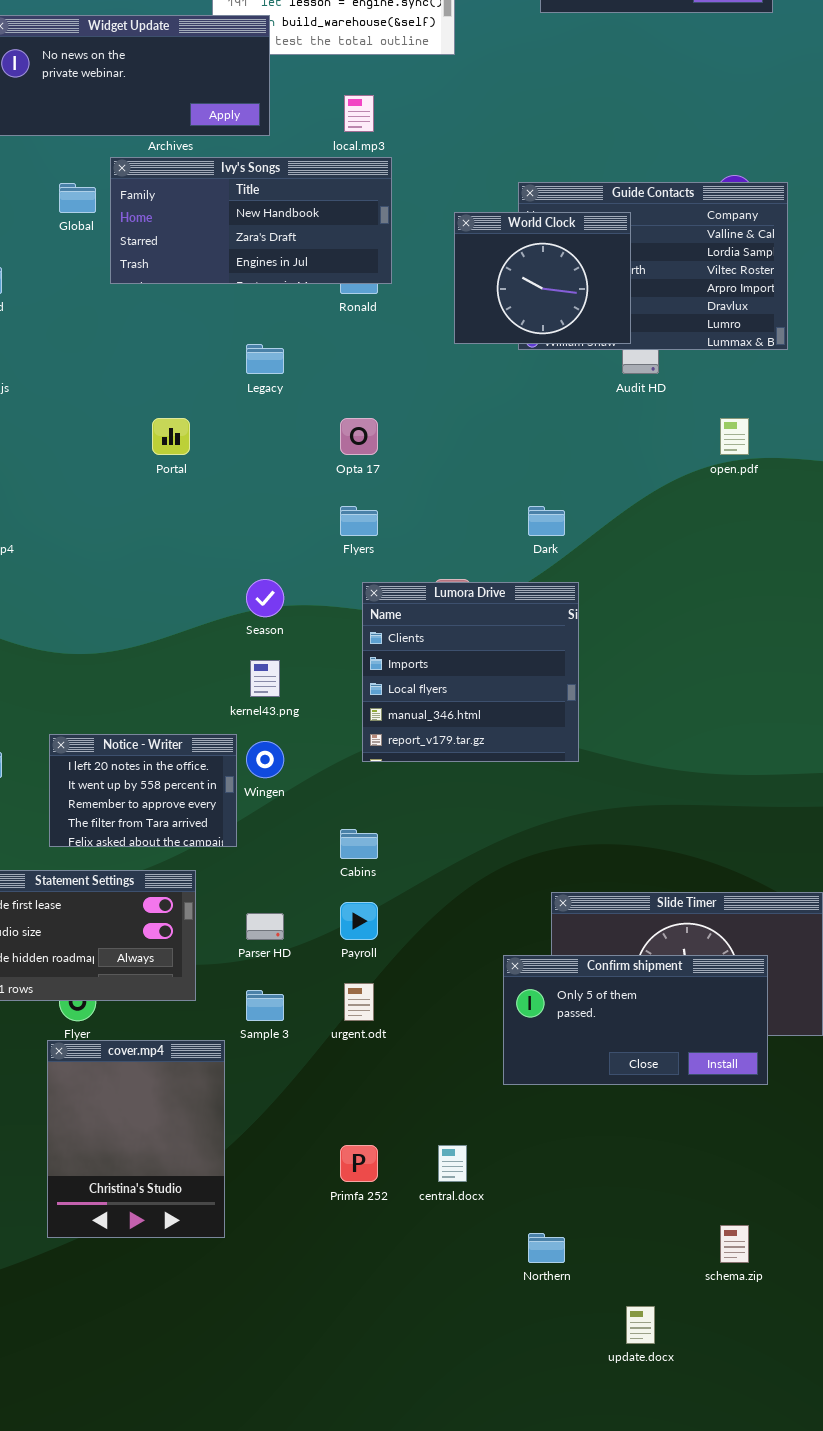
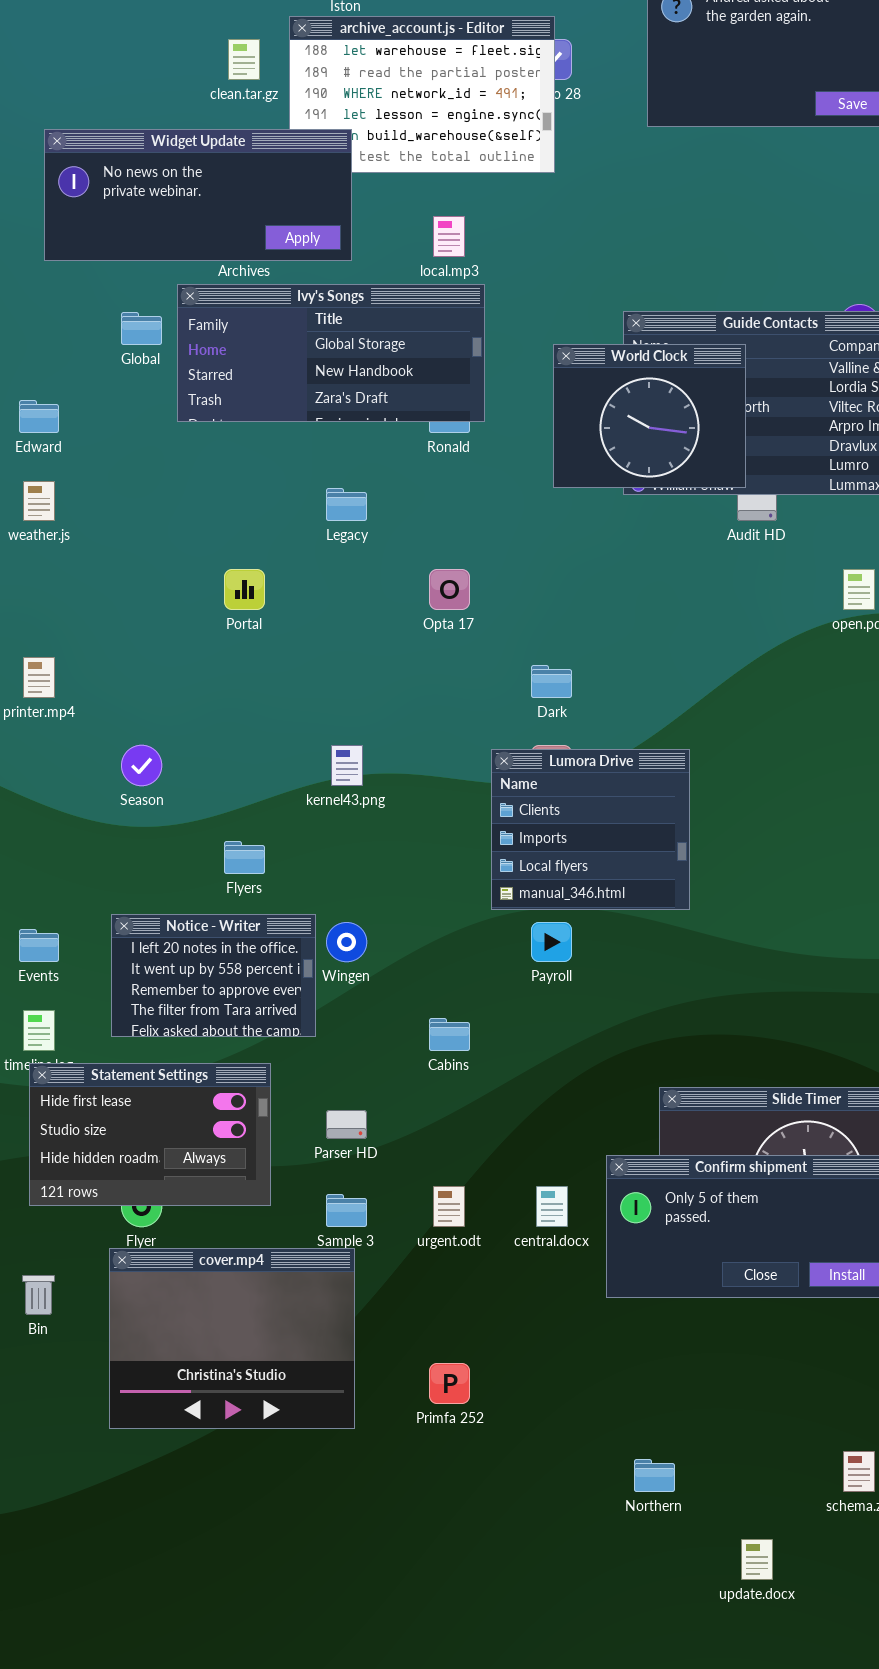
Ivy's Songs: [110,157,392,284] -> [177,284,485,422], scrolled up 1 row
Flyers: [340,506,378,536] -> [224,841,265,874], moved
Dark: [528,506,565,536] -> [531,665,572,698], moved
Season: [246,579,284,617] -> [121,745,162,786], moved
Lumora Drive: [362,582,579,762] -> [491,749,690,910], resized
kernel43.png: [250,660,280,697] -> [331,745,363,786], moved
Payroll: [340,902,378,940] -> [531,922,572,962], moved
cover.mp4: [47,1040,225,1238] -> [109,1248,355,1429], resized
central.docx: [438,1145,467,1182] -> [536,1186,568,1227], moved

